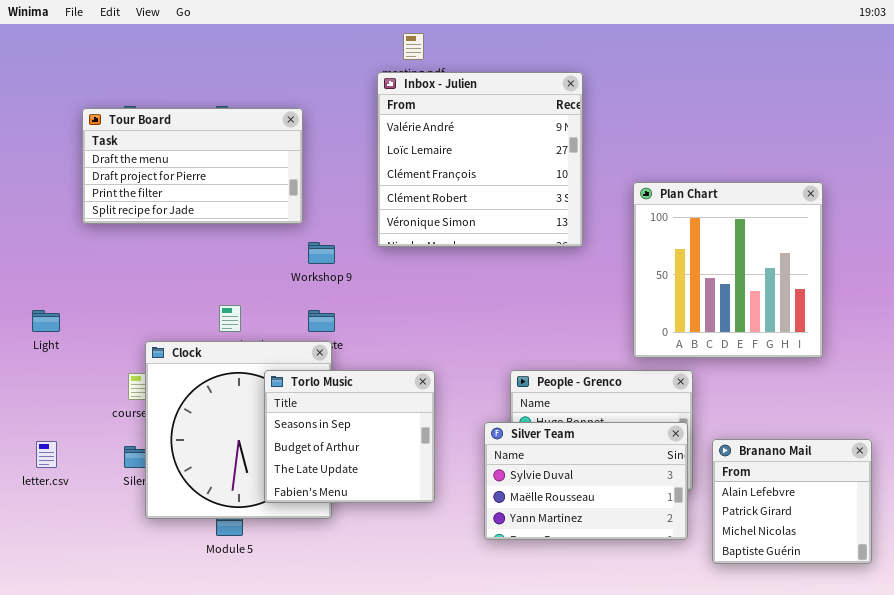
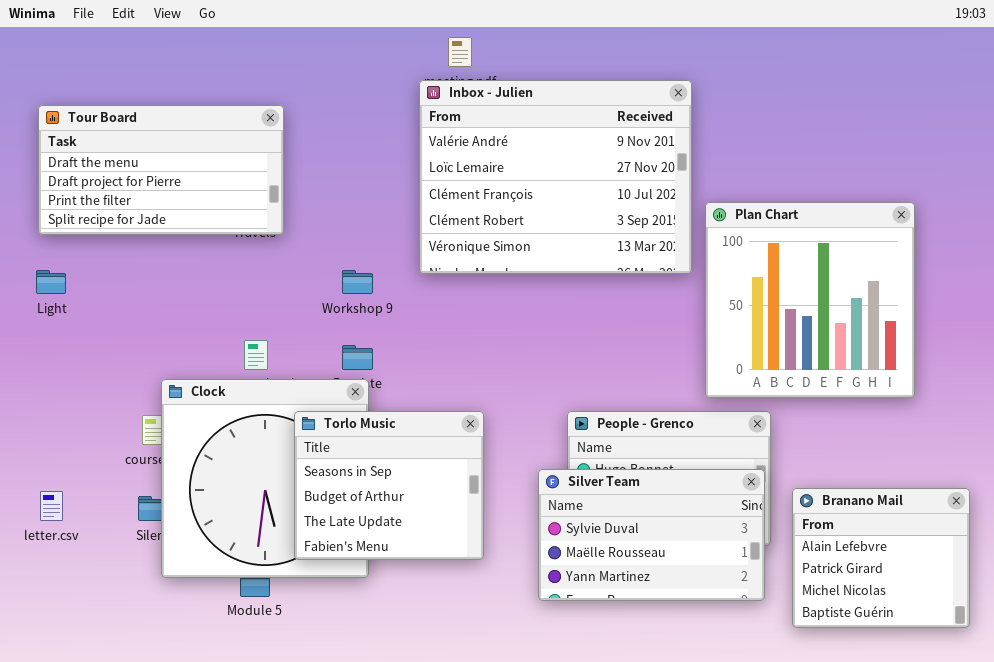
Inbox - Julien: [377,72,583,247] -> [419,80,692,274], resized
Tour Board: [82,108,303,224] -> [38,105,284,235], moved
Light: [32,310,60,332] -> [36,270,66,294], moved

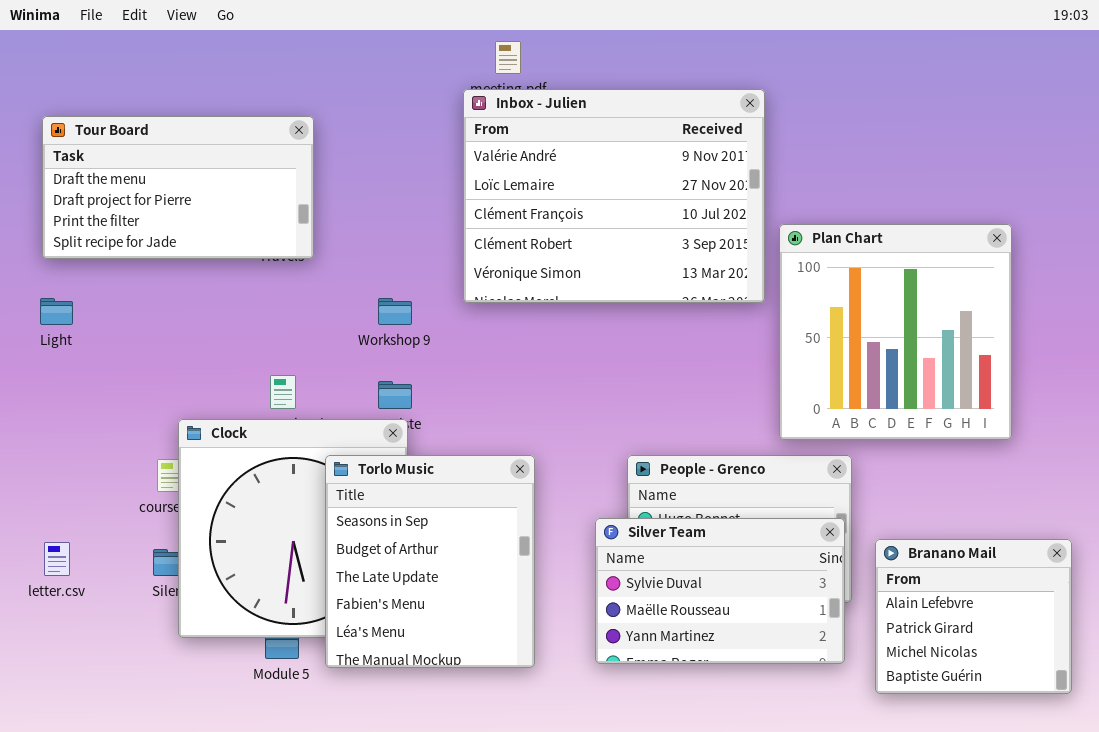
Torlo Music: [294,411,484,560] -> [325,455,535,668], resized

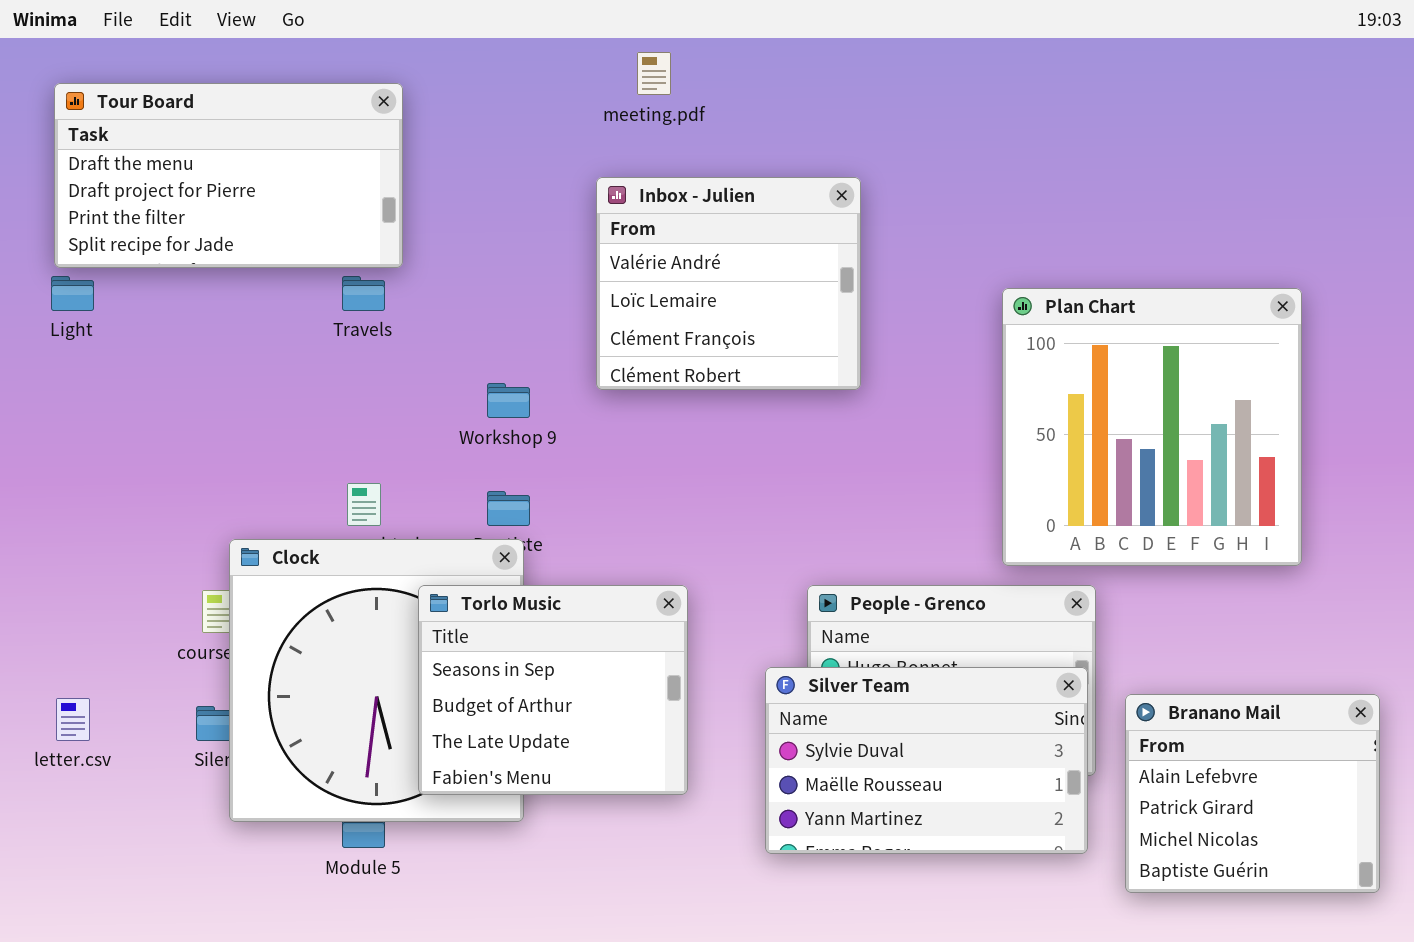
Inbox - Julien: [463,89,765,303] -> [596,177,861,390], resized
Tour Board: [42,116,314,259] -> [54,83,403,268], moved
Light: [40,298,73,325] -> [51,276,94,311], moved
Torlo Music: [325,455,535,668] -> [418,585,688,795], resized

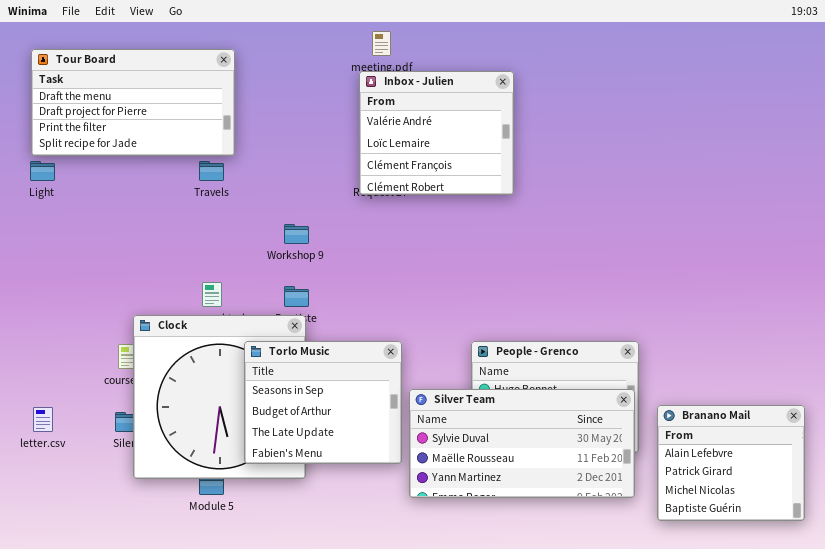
Inbox - Julien: [596,177,861,390] -> [359,71,514,195], moved
Plan Chart: [1002,288,1302,566] -> none, closed
Silver Team: [765,667,1088,854] -> [409,389,635,498], resized

